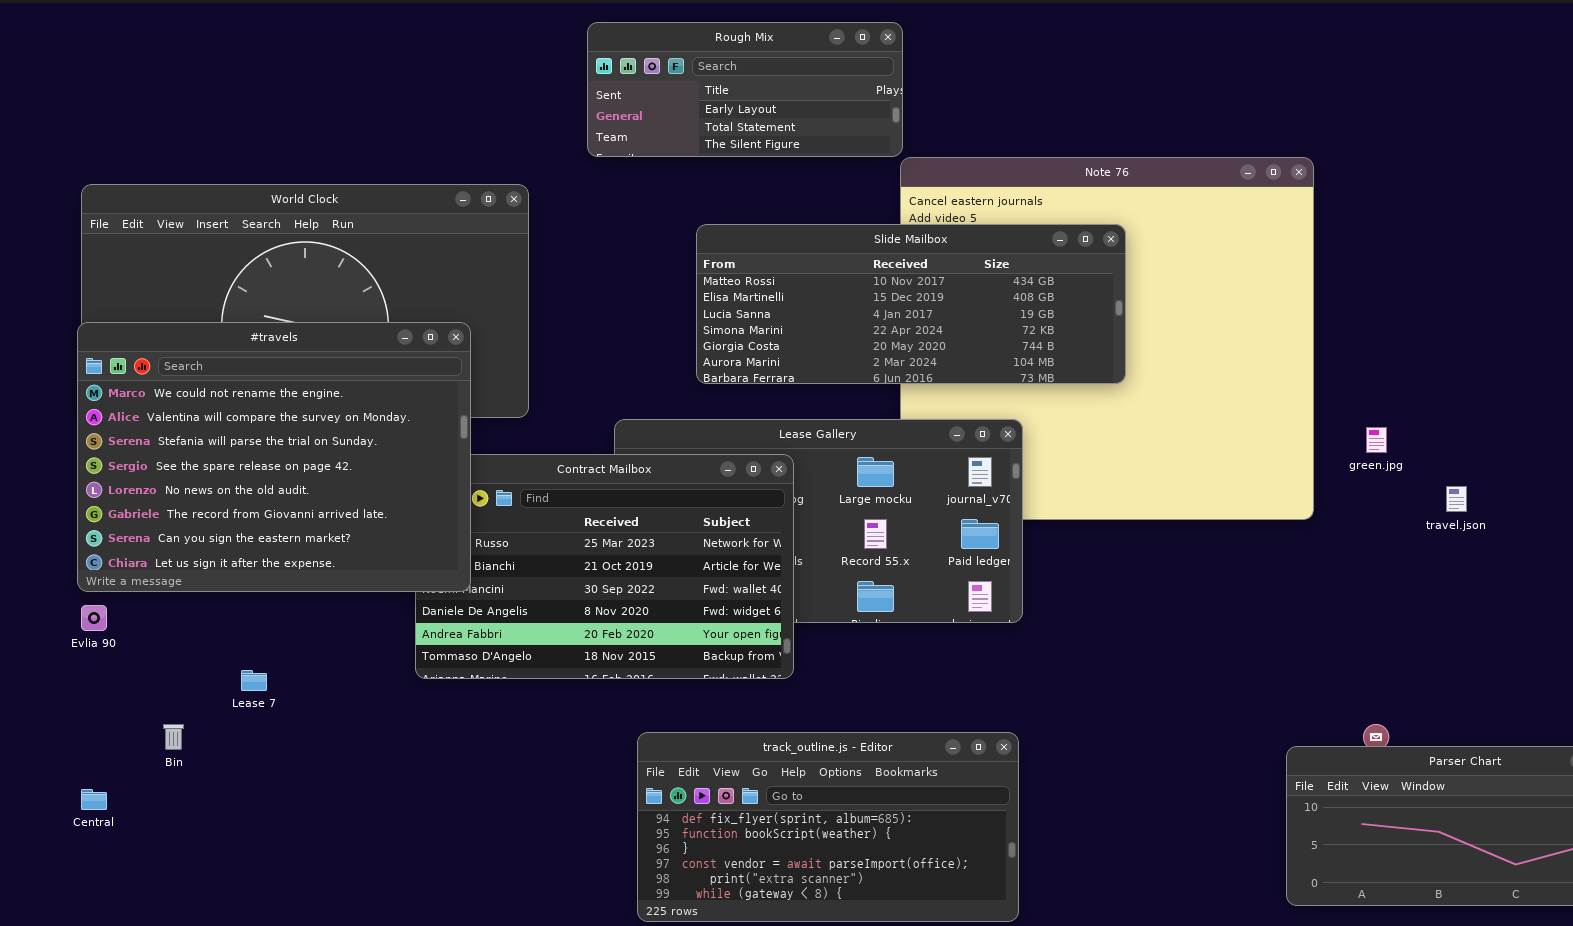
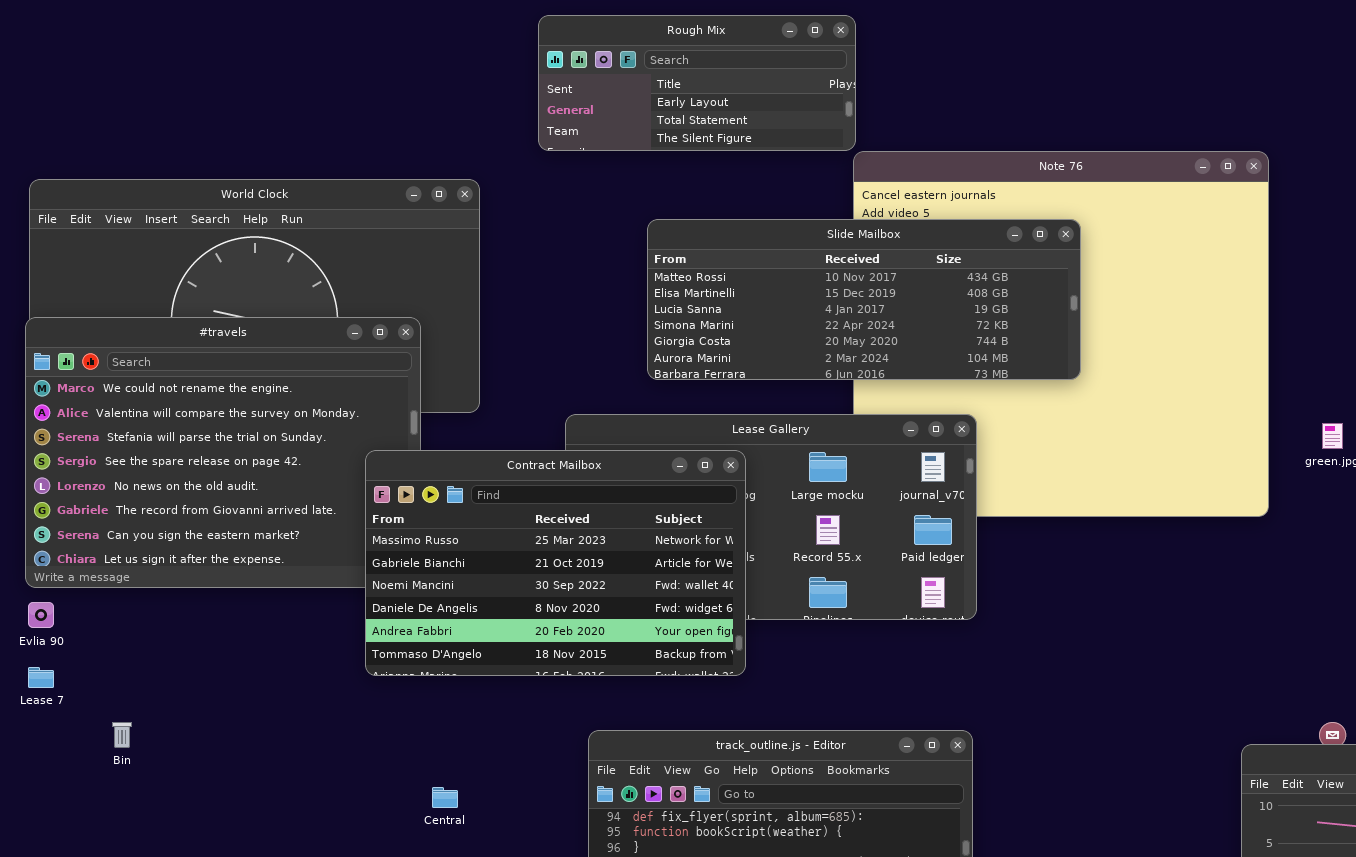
Contract Mailbox: [415,454,794,679] -> [365,450,746,676], raised
Lease 7: [241,670,267,691] -> [28,667,54,688], moved
Central: [81,789,107,810] -> [432,787,458,808], moved

